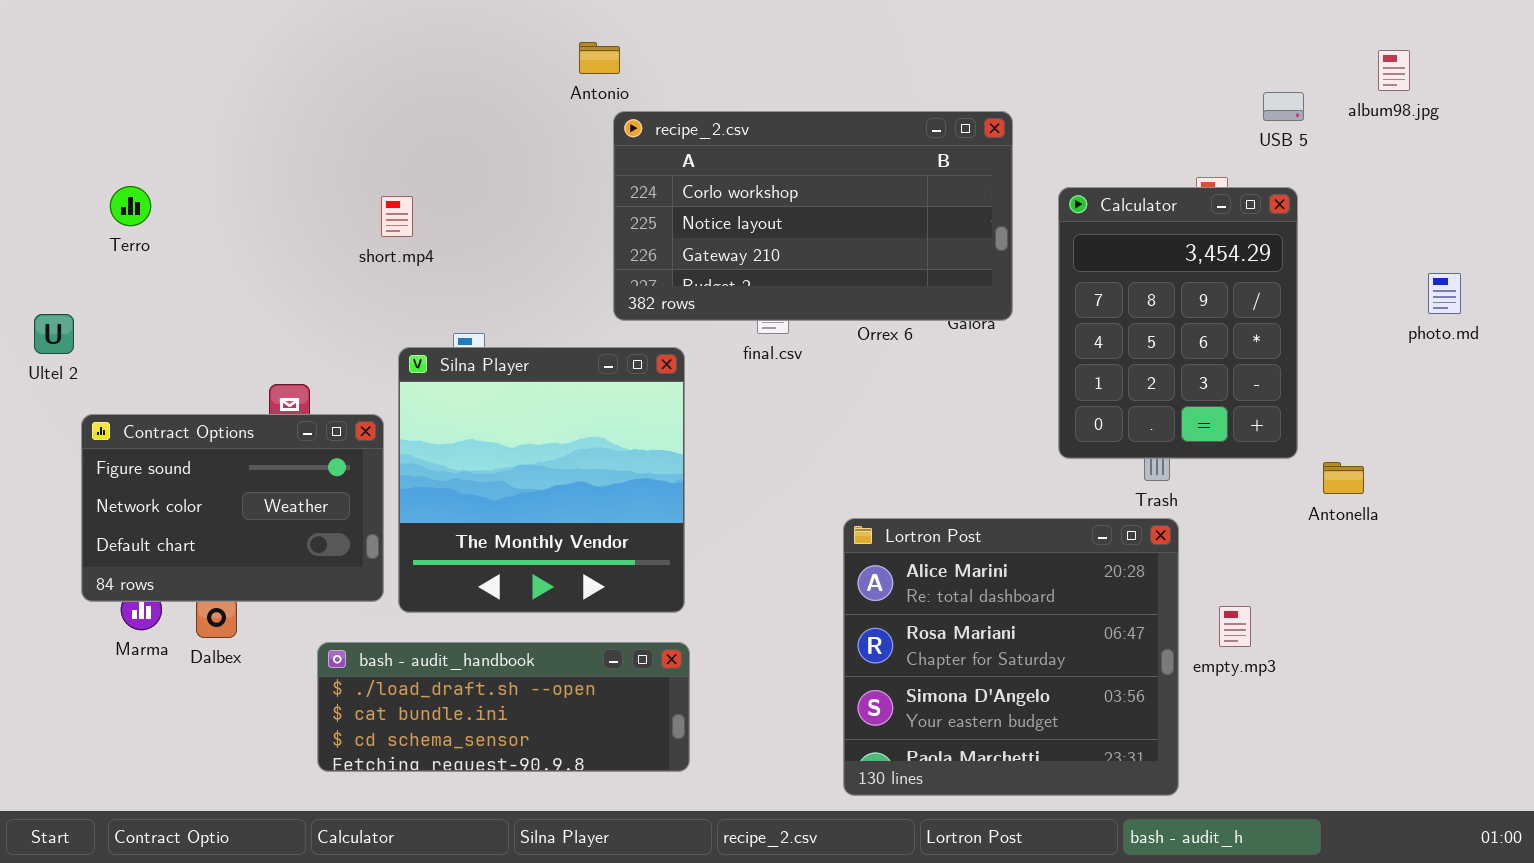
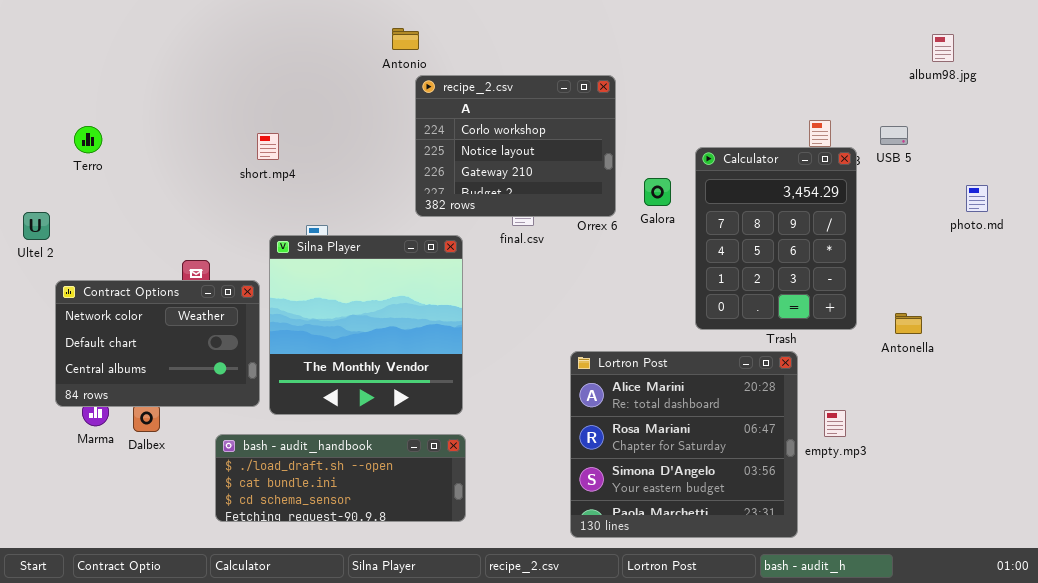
USB 5: [1263,92,1304,121] -> [880,126,908,145], moved
recipe_2.csv: [613,111,1013,321] -> [415,75,616,217], resized
Calculator: [1058,187,1298,459] -> [695,147,857,330], moved
Contract Options: [81,414,384,602] -> [55,280,260,407], scrolled down 1 row

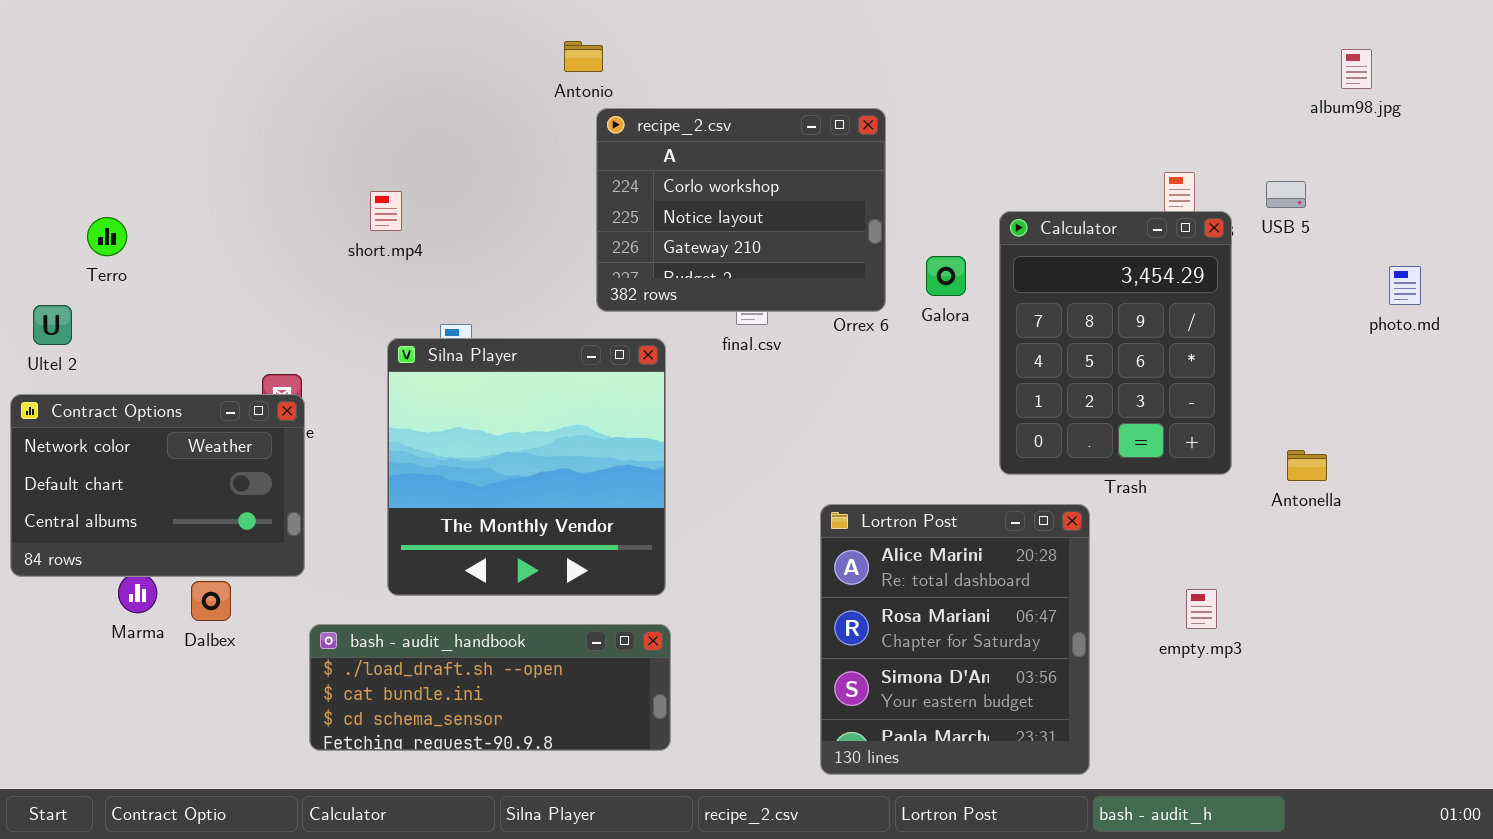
Terro: [74,126,102,153] -> [87,217,127,256], moved
Contract Options: [55,280,260,407] -> [10,394,305,577], moved
Lortron Post: [570,351,798,538] -> [820,504,1090,775], resized

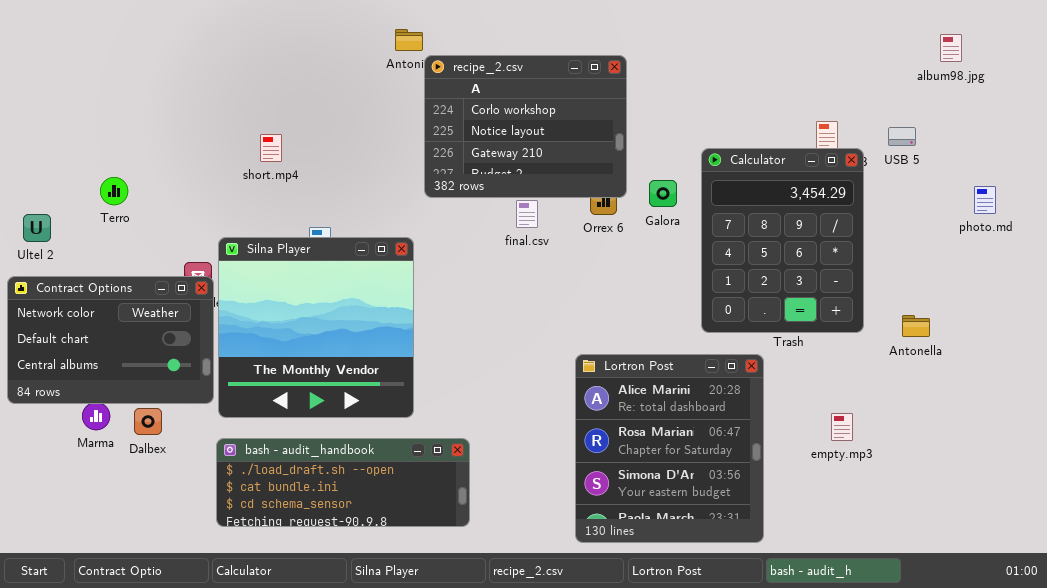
recipe_2.csv: [596,108,886,312] -> [424,55,627,198], moved
Terro: [87,217,127,256] -> [100,177,128,205], moved
Silna Player: [387,338,666,596] -> [218,237,414,418], moved

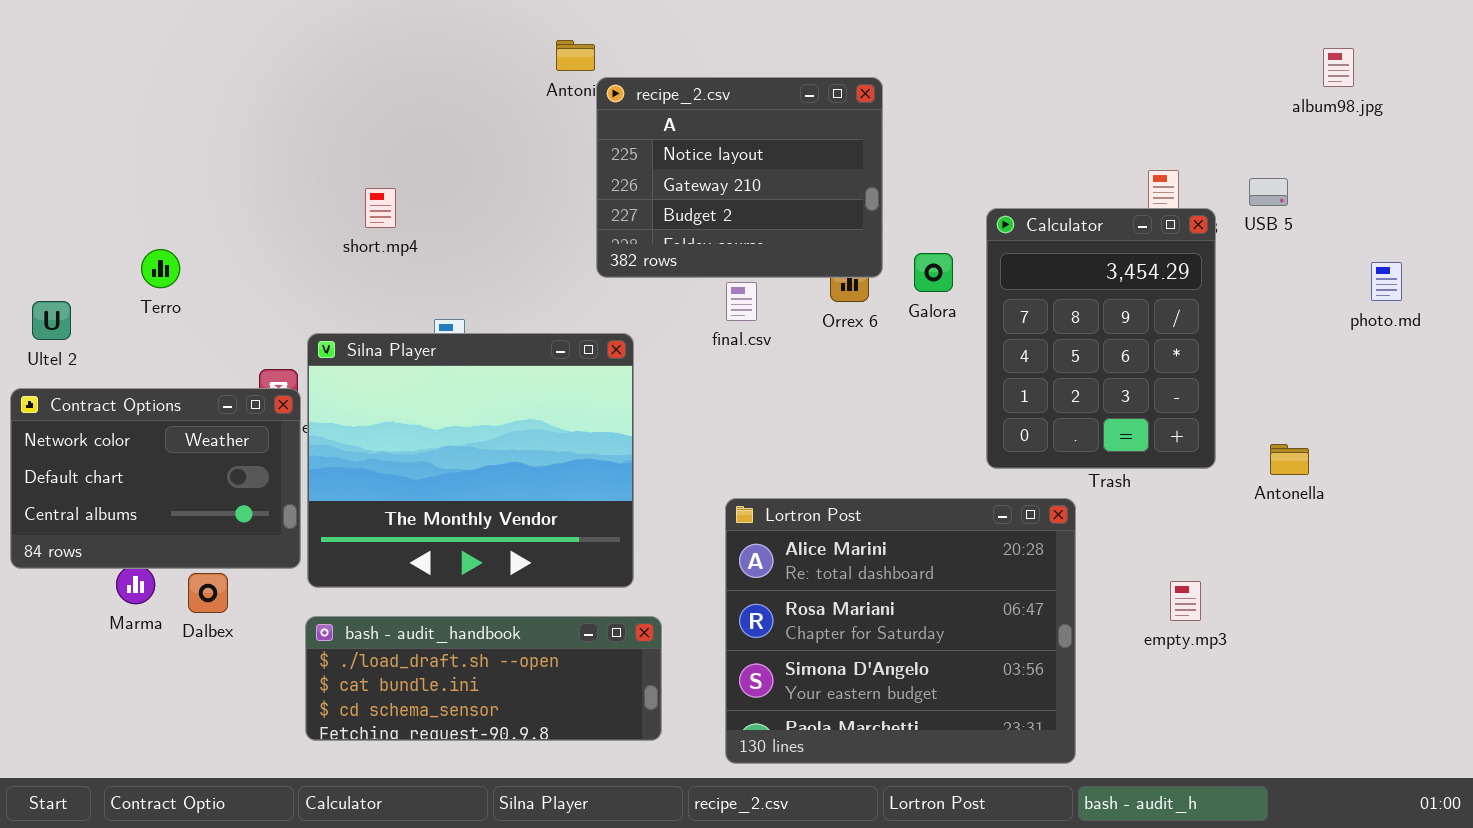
recipe_2.csv: [424,55,627,198] -> [596,77,883,278], scrolled down 1 row
Silna Player: [218,237,414,418] -> [307,333,634,588], resized
Lortron Post: [575,354,764,543] -> [725,498,1076,764], resized

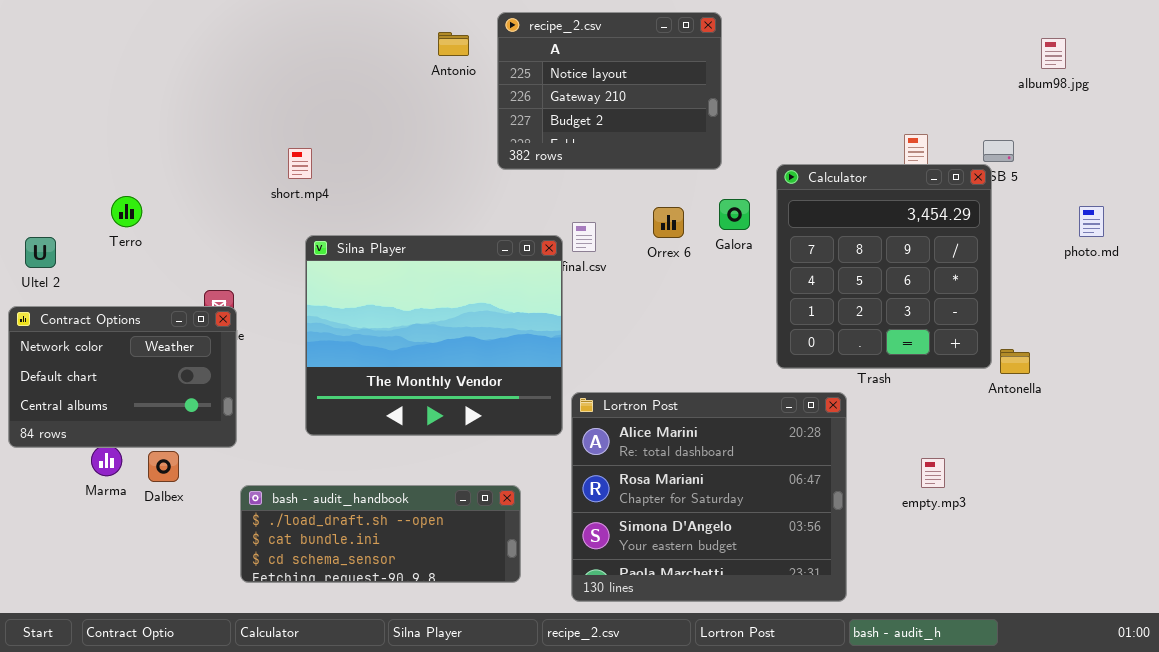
recipe_2.csv: [596,77,883,278] -> [497,12,722,170], moved
Calculator: [986,208,1216,469] -> [776,164,992,369], resized
Silna Player: [307,333,634,588] -> [305,235,563,436], moved

